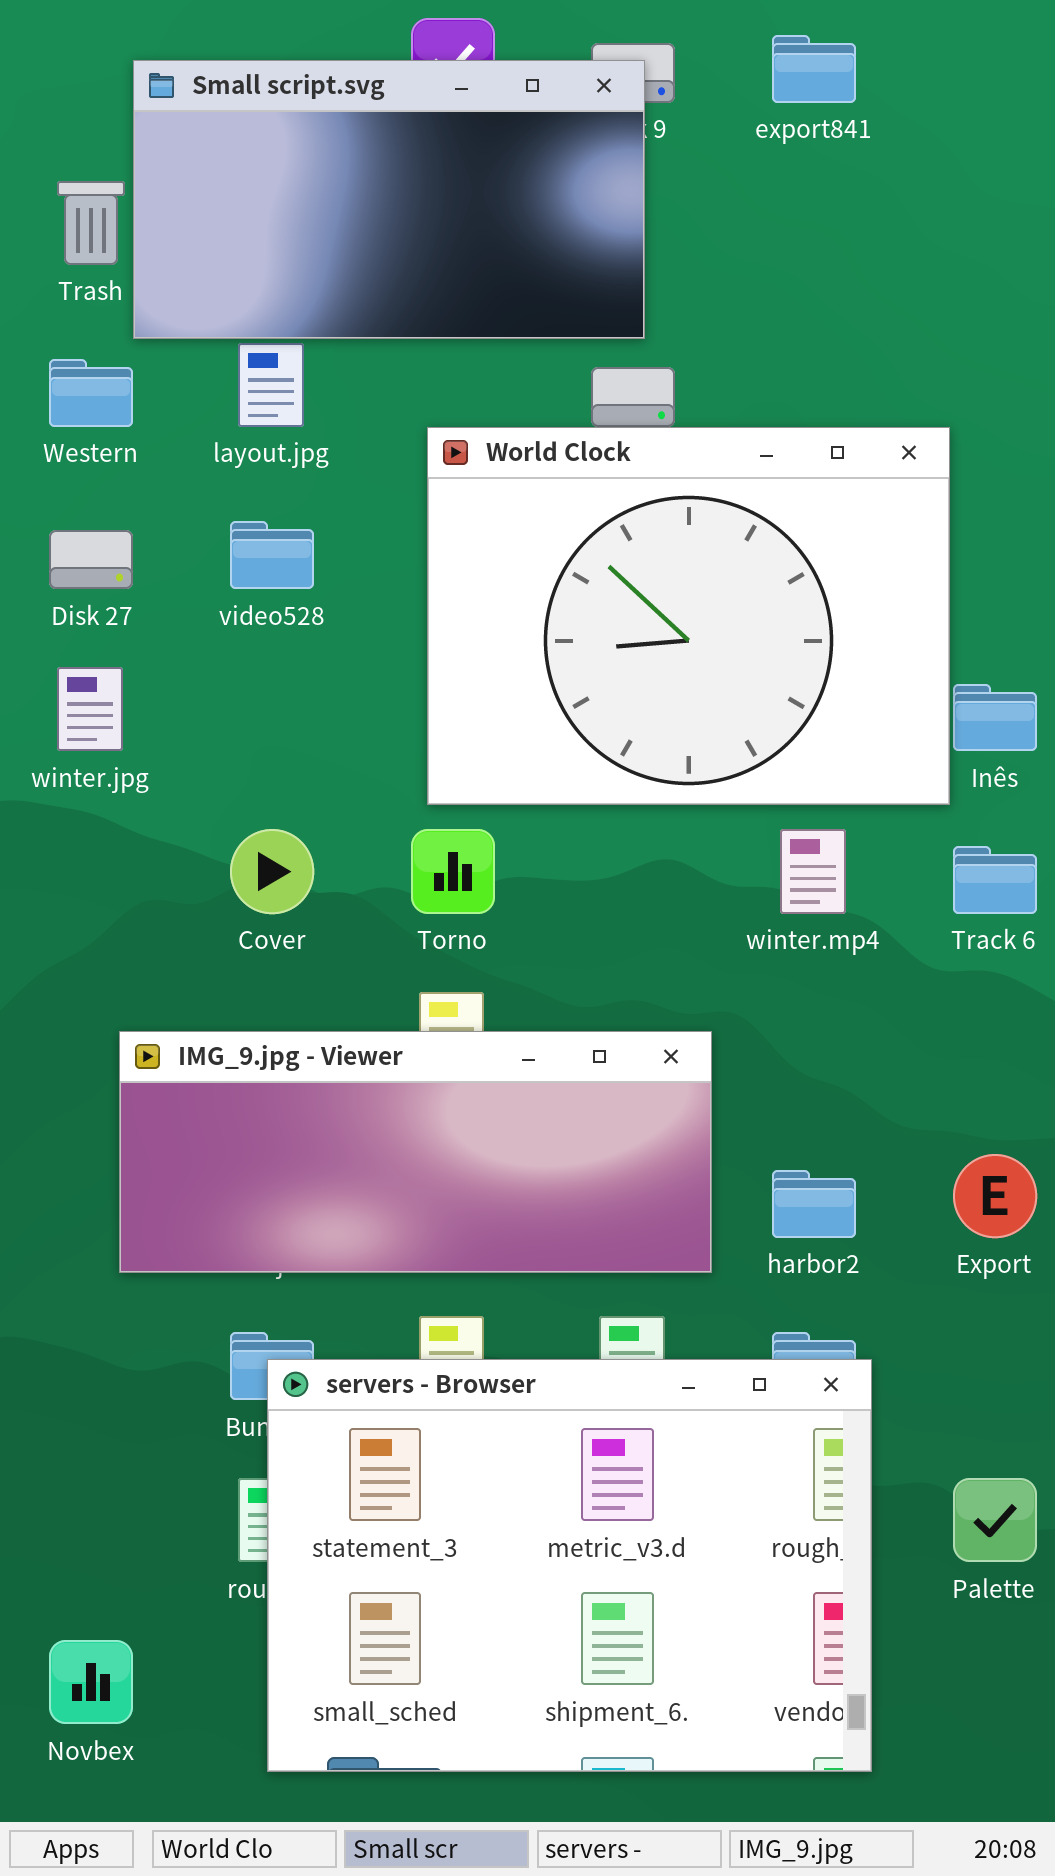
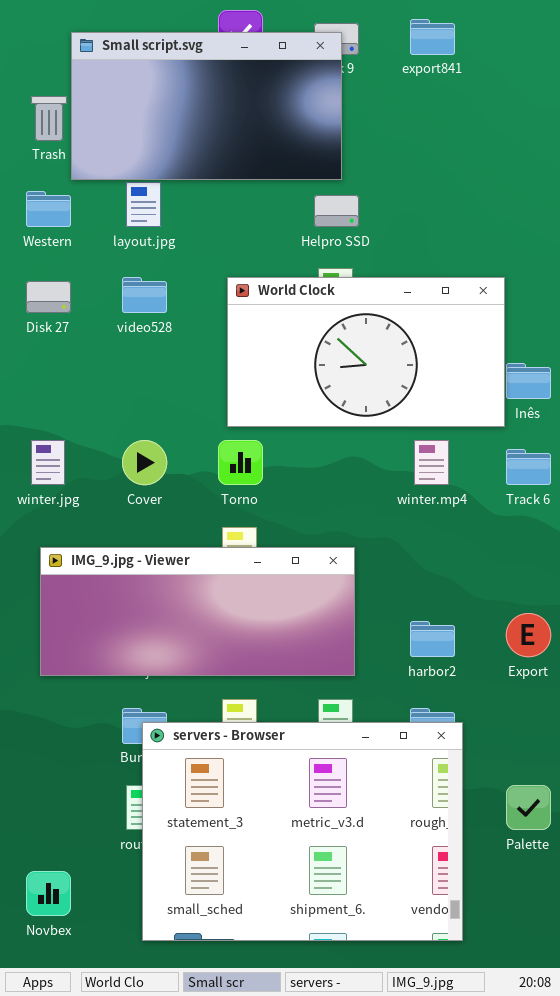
World Clock: [427,427,950,805] -> [227,277,505,427], resized
winter.jpg: [57,667,123,751] -> [31,440,65,485], moved
IMG_9.jpg - Viewer: [119,1031,712,1273] -> [40,547,355,676], moved

